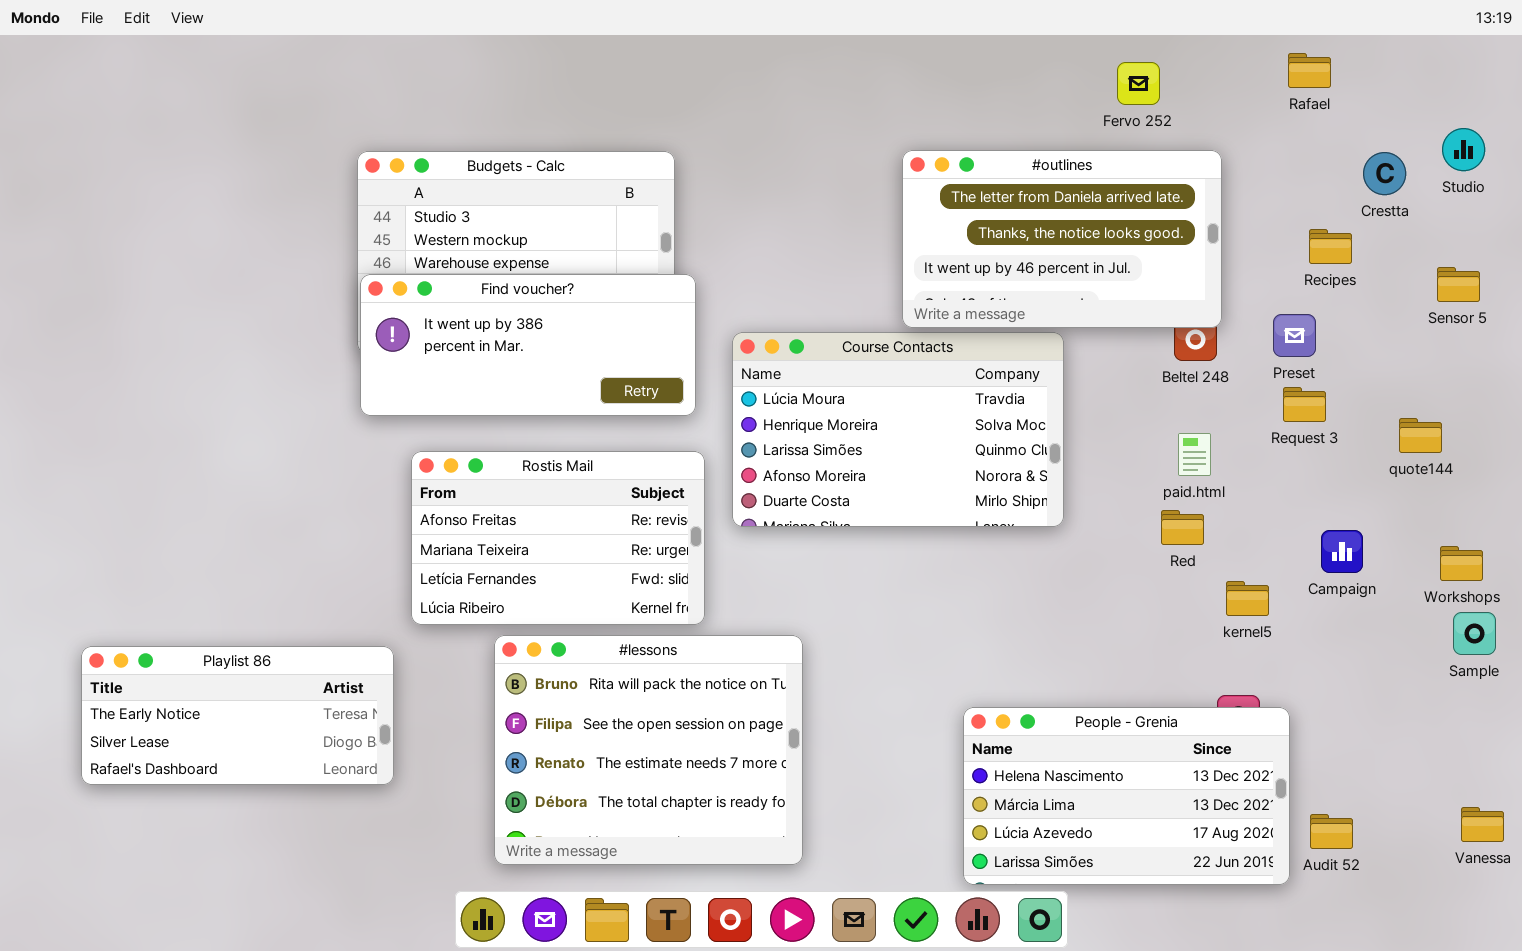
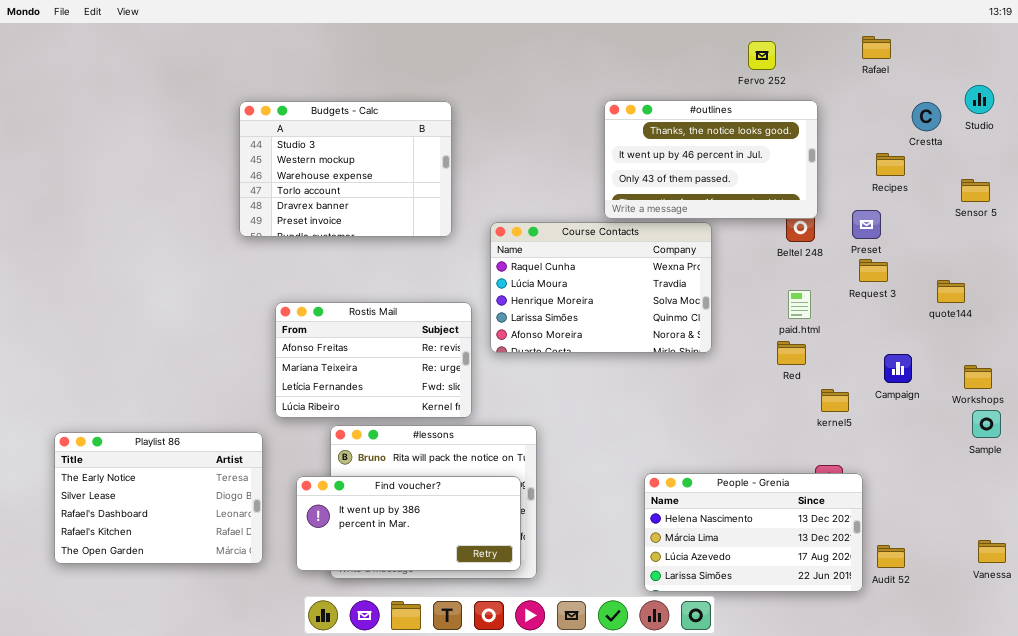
#outlines: [902,150,1222,328] -> [604,100,818,219], scrolled down 1 row
Find voucher?: [360,274,696,416] -> [296,476,521,571], moved
Course Contacts: [732,332,1064,527] -> [490,222,712,353], scrolled up 1 row
Playlist 86: [81,646,394,785] -> [54,432,263,564], resized

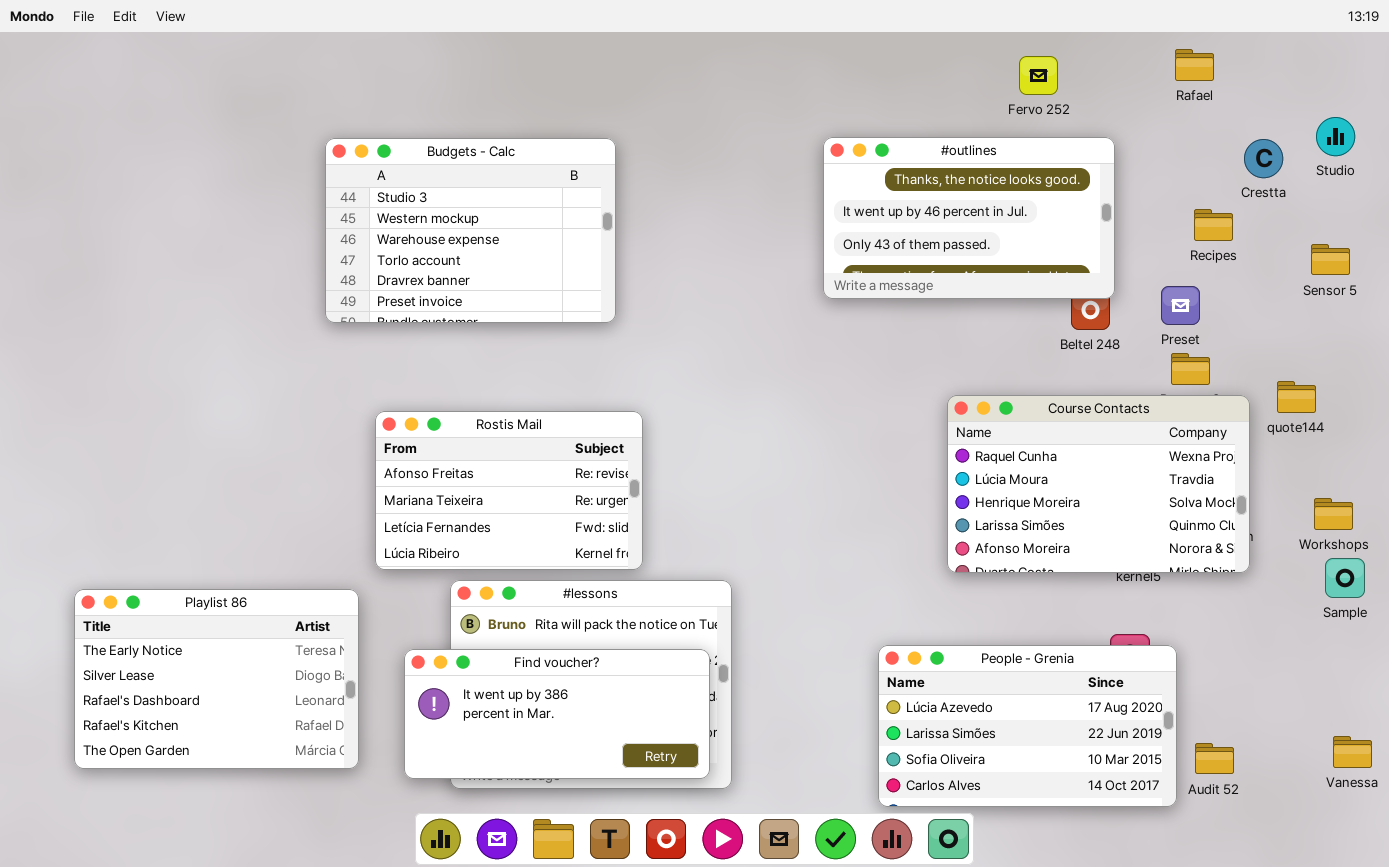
Course Contacts: [490,222,712,353] -> [947,395,1250,573], moved
People - Grenia: [644,473,863,592] -> [878,645,1177,807], scrolled down 2 rows

